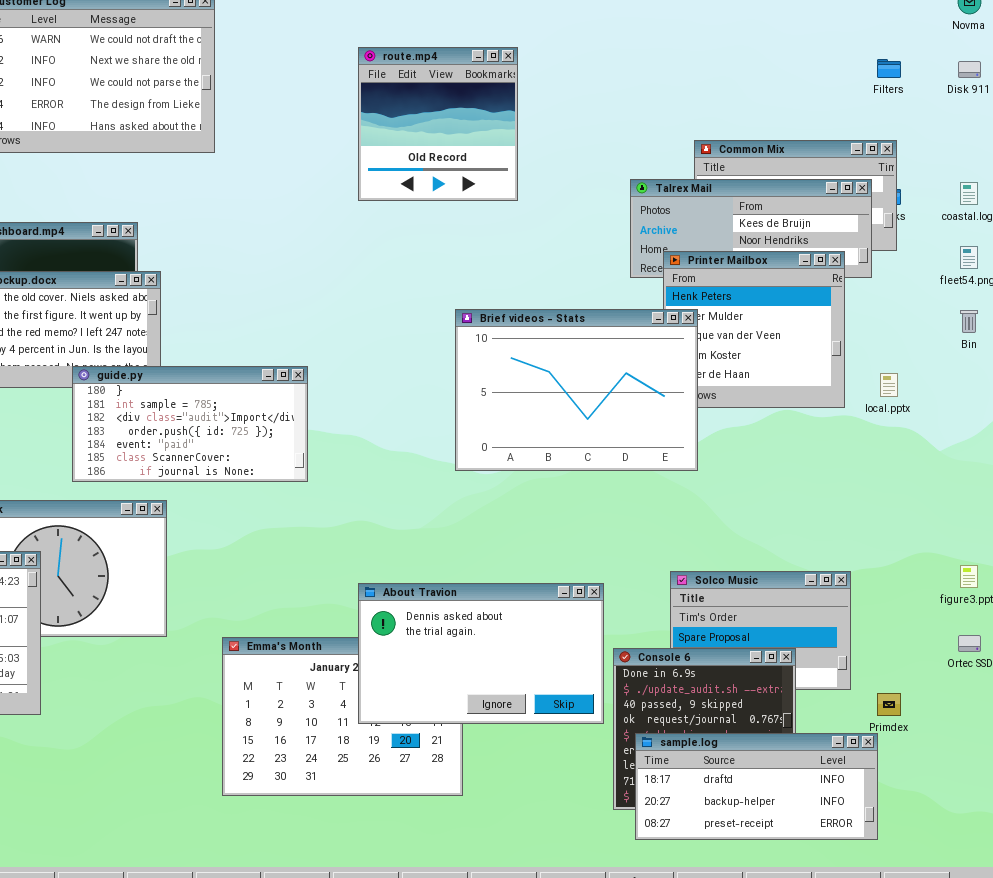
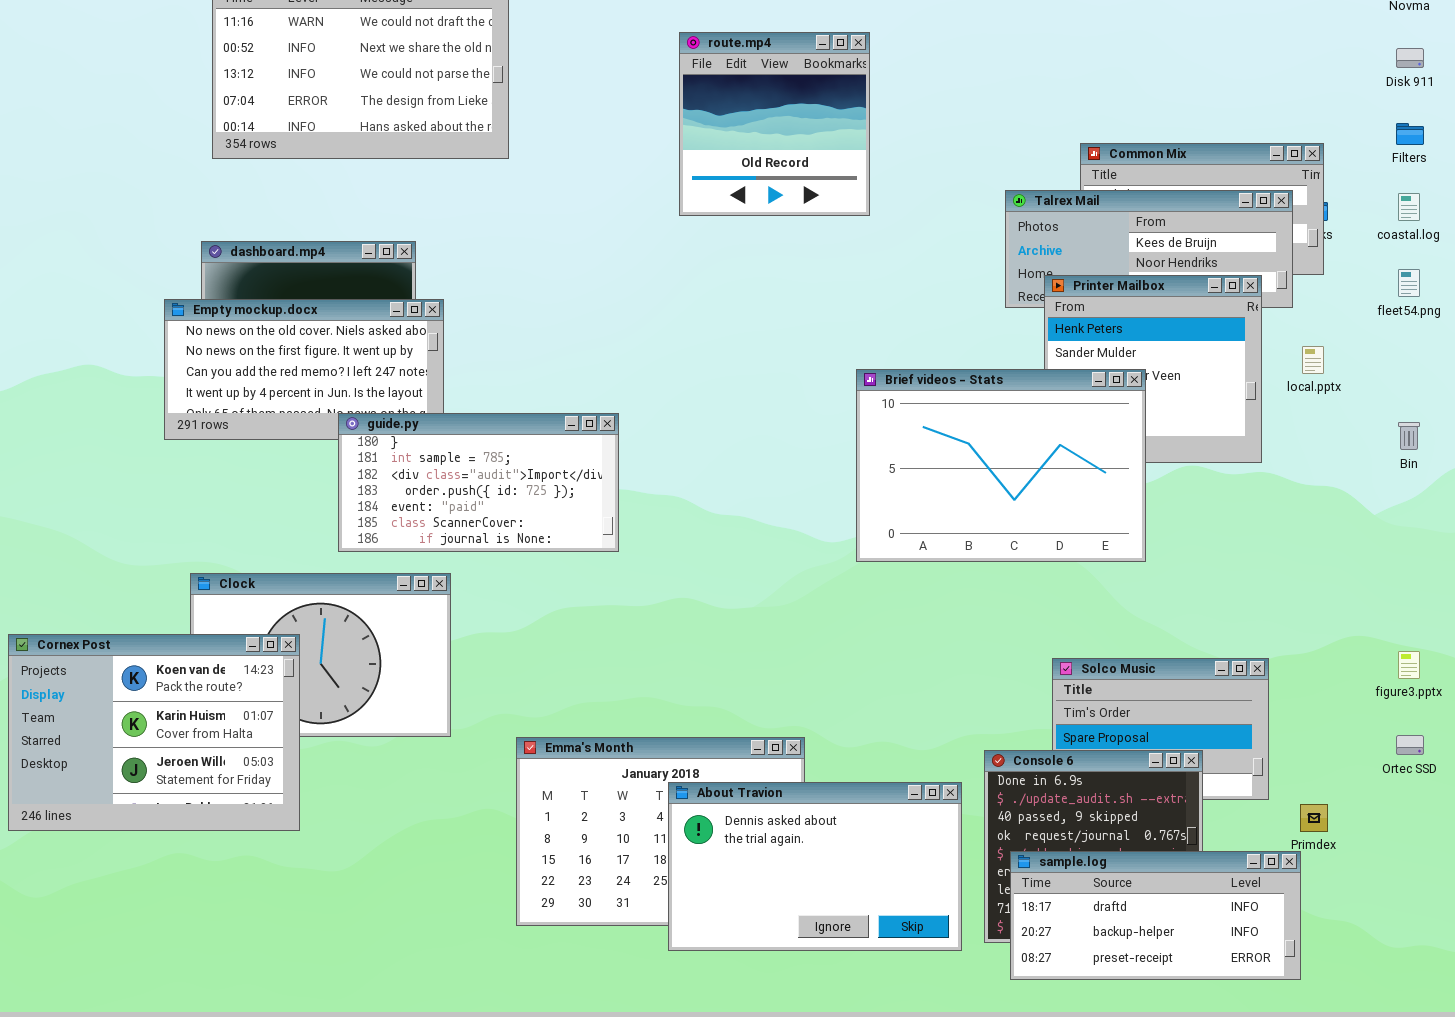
Filters: [877,59,901,78] -> [1396,123,1424,145], moved
Brief videos - Stats: [455,309,698,471] -> [856,369,1146,562], moved
Bin: [960,310,978,333] -> [1398,422,1420,450], moved
local.pptx: [880,373,898,397] -> [1302,346,1324,374], moved
About Travion: [358,583,604,724] -> [668,782,962,951], moved

